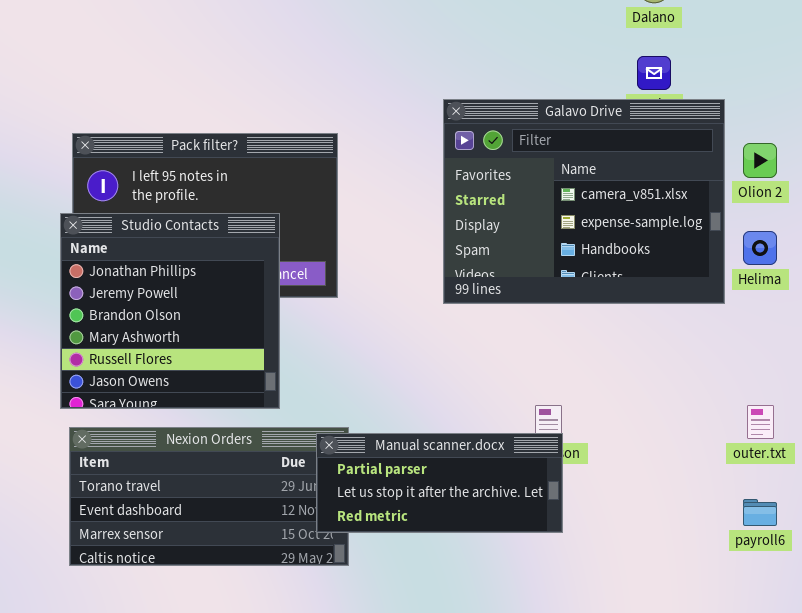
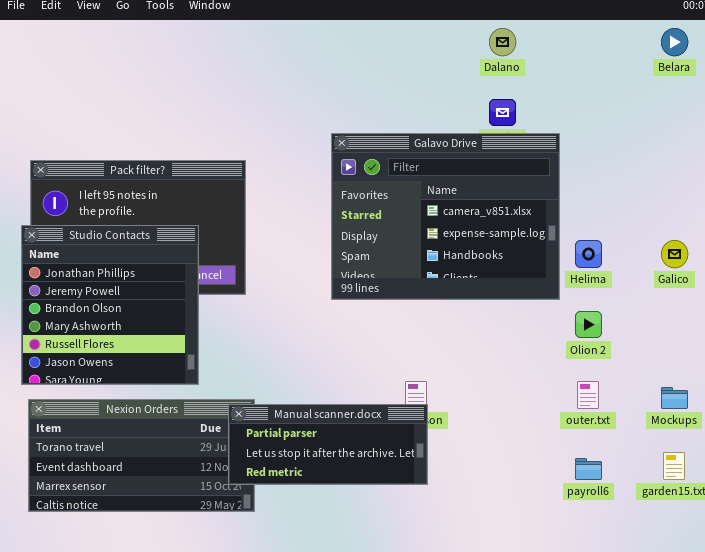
Olion 2: [743,143,777,178] -> [575,311,602,338], moved

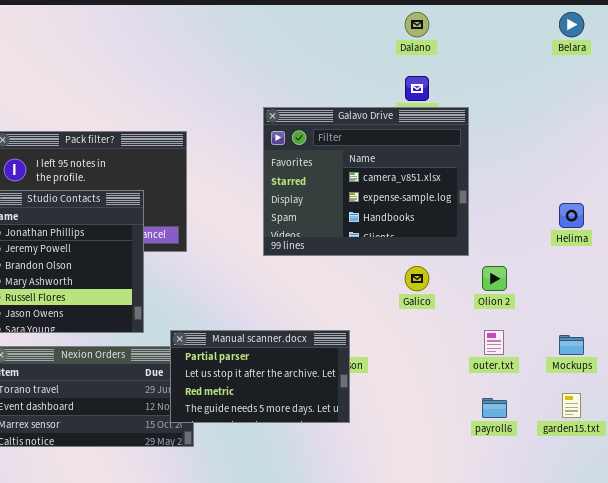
Helima: [575,240,602,268] -> [559,203,584,228], moved
Galico: [661,240,688,268] -> [405,266,429,291], moved
Manual scanner.docx: [228,404,428,485] -> [170,330,350,423], resized

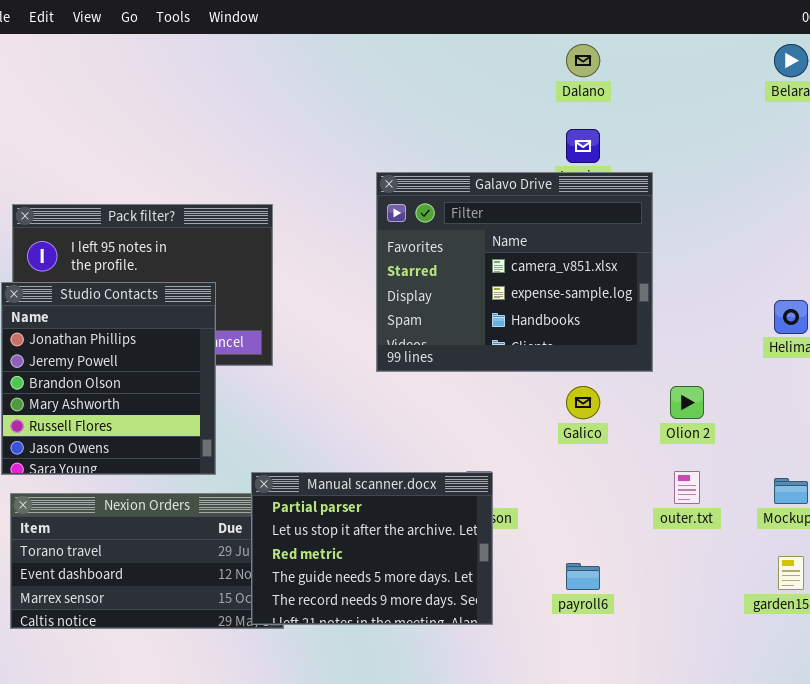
Manual scanner.docx: [170,330,350,423] -> [251,472,493,625], resized
payroll6: [482,398,507,418] -> [566,563,600,590], moved

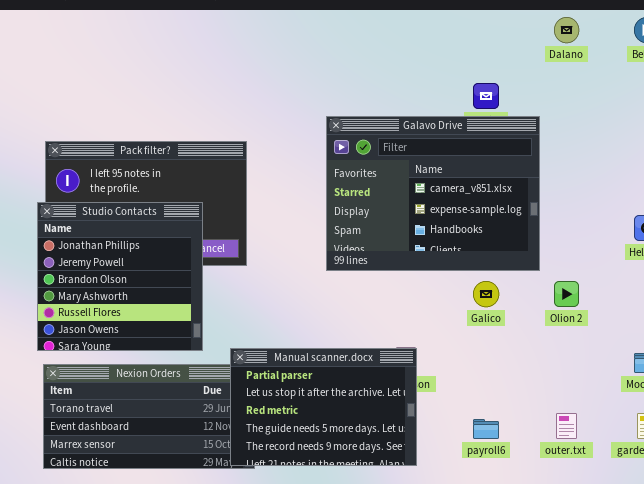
Dalano: [566,44,600,77] -> [554,17,579,43], moved
outer.txt: [674,471,700,504] -> [556,413,577,439], moved

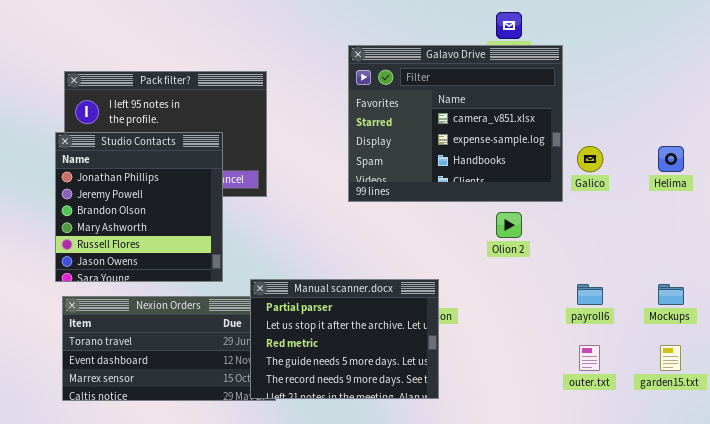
Galico: [473,281,499,307] -> [577,146,603,172], moved
Olion 2: [554,281,579,307] -> [496,212,522,238], moved
payroll6: [473,419,499,439] -> [577,284,603,305], moved

